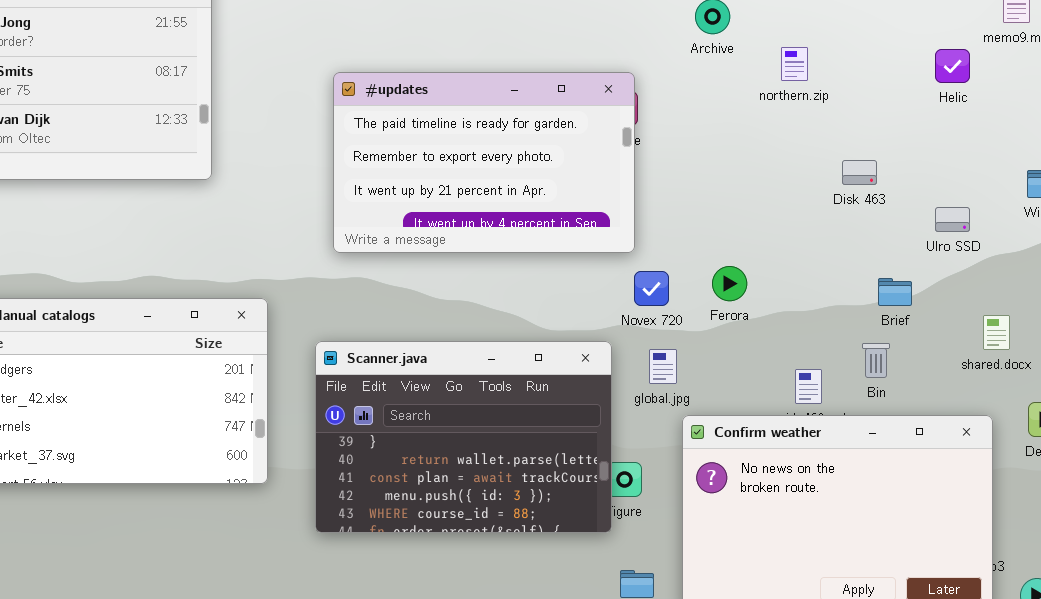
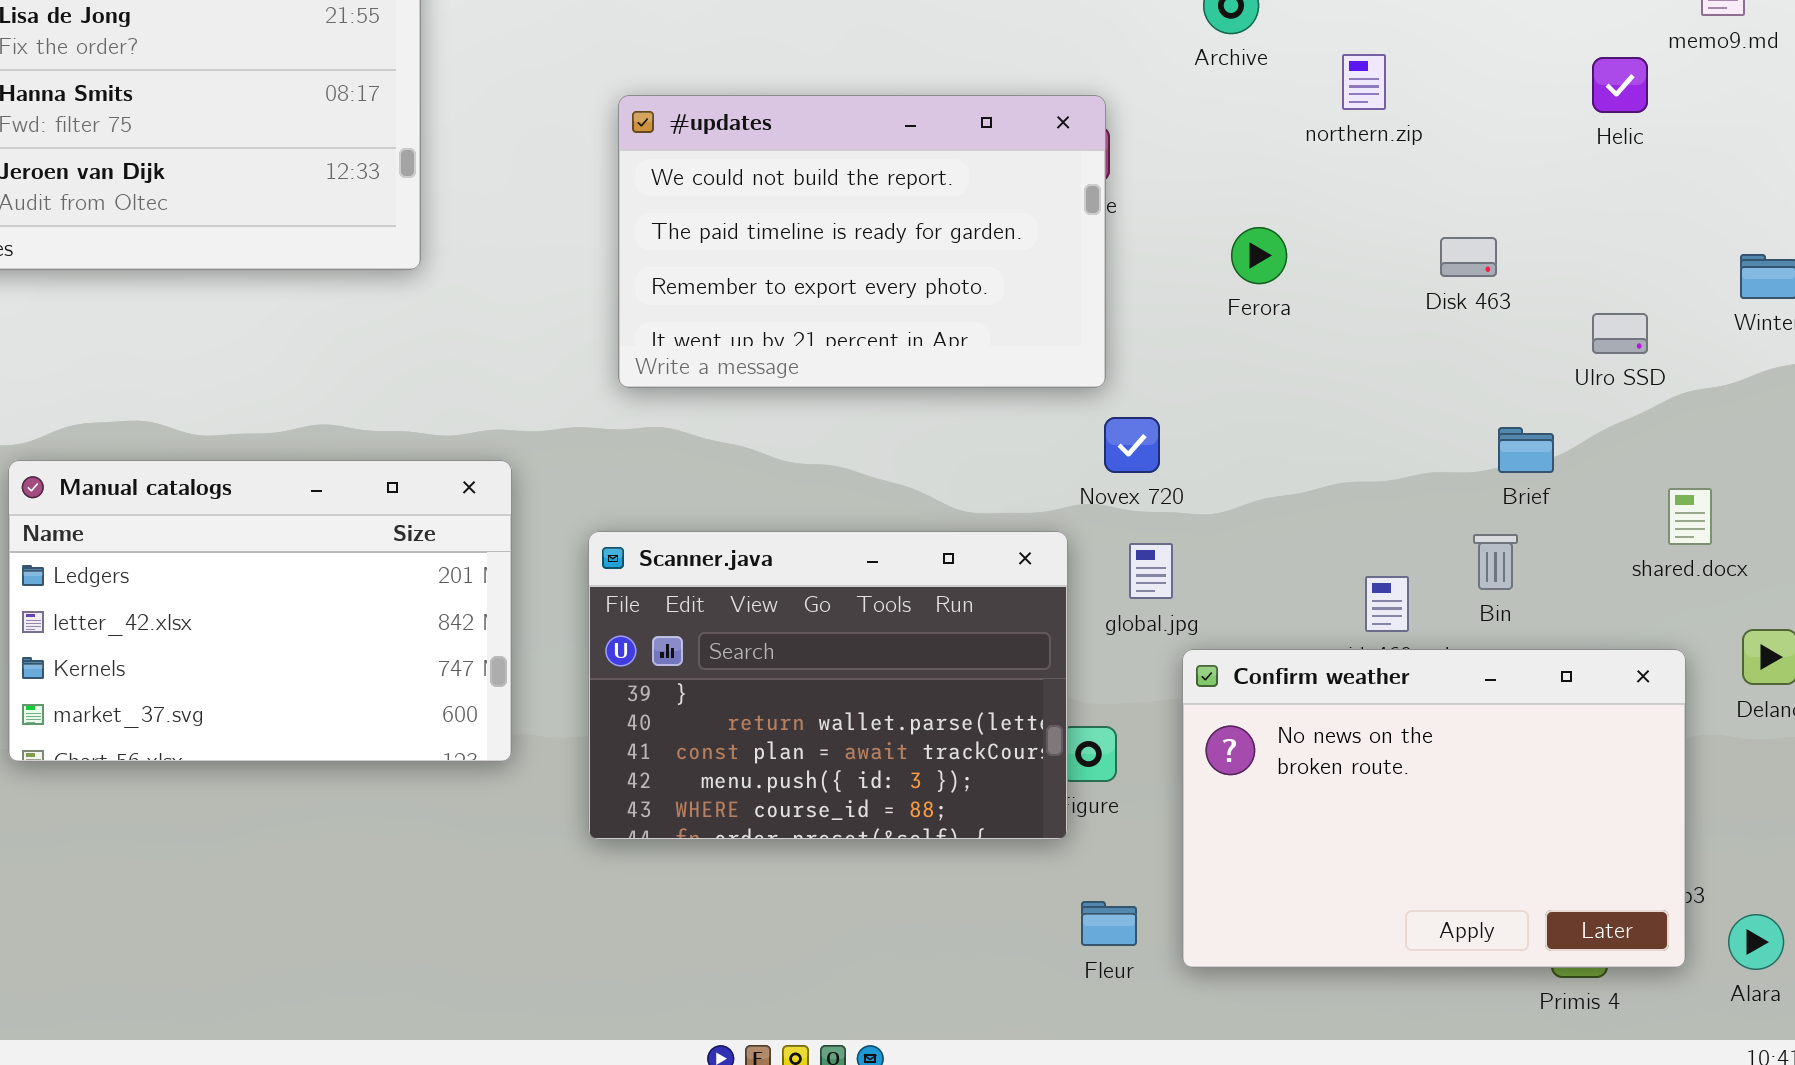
#updates: [333,72,635,253] -> [618,95,1106,388], scrolled up 1 row
Ferora: [712,266,747,301] -> [1231,227,1287,284], moved

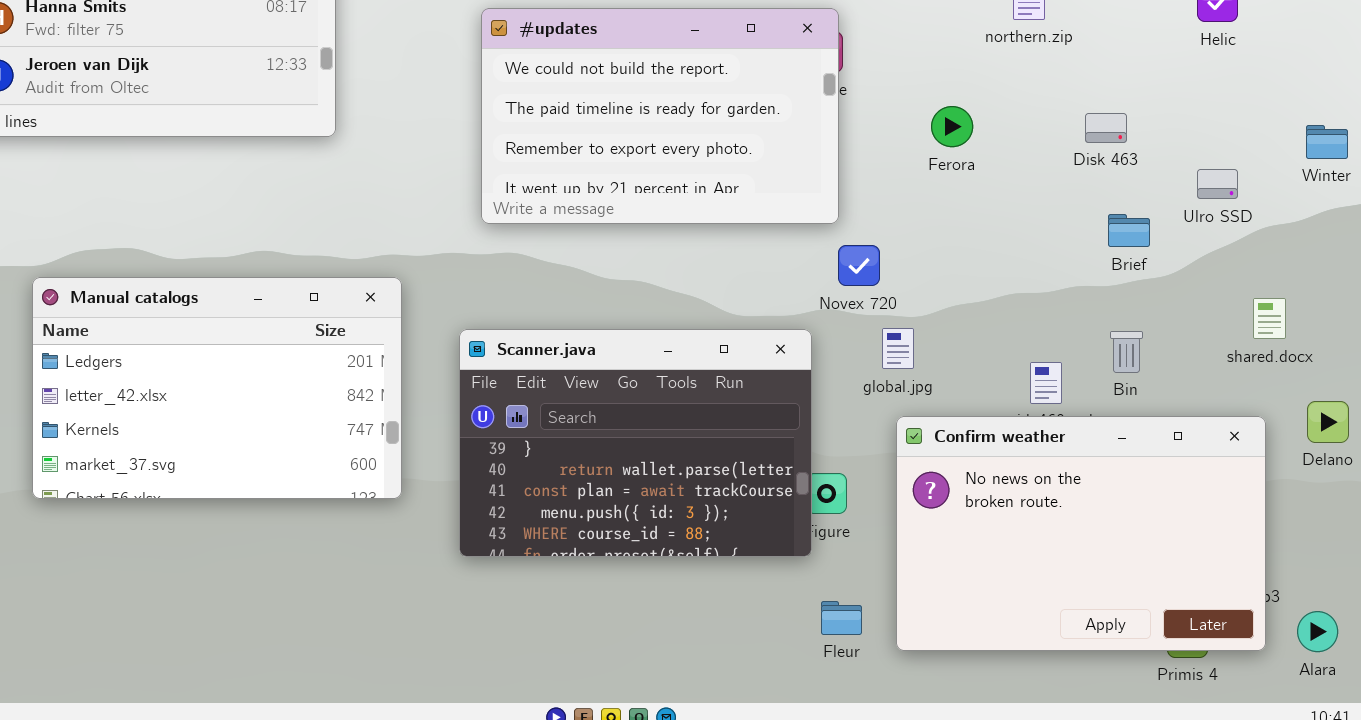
Brief: [1498,427,1554,473] -> [1108,214,1150,247], moved
global.jpg: [1129,543,1173,599] -> [882,328,914,369], moved

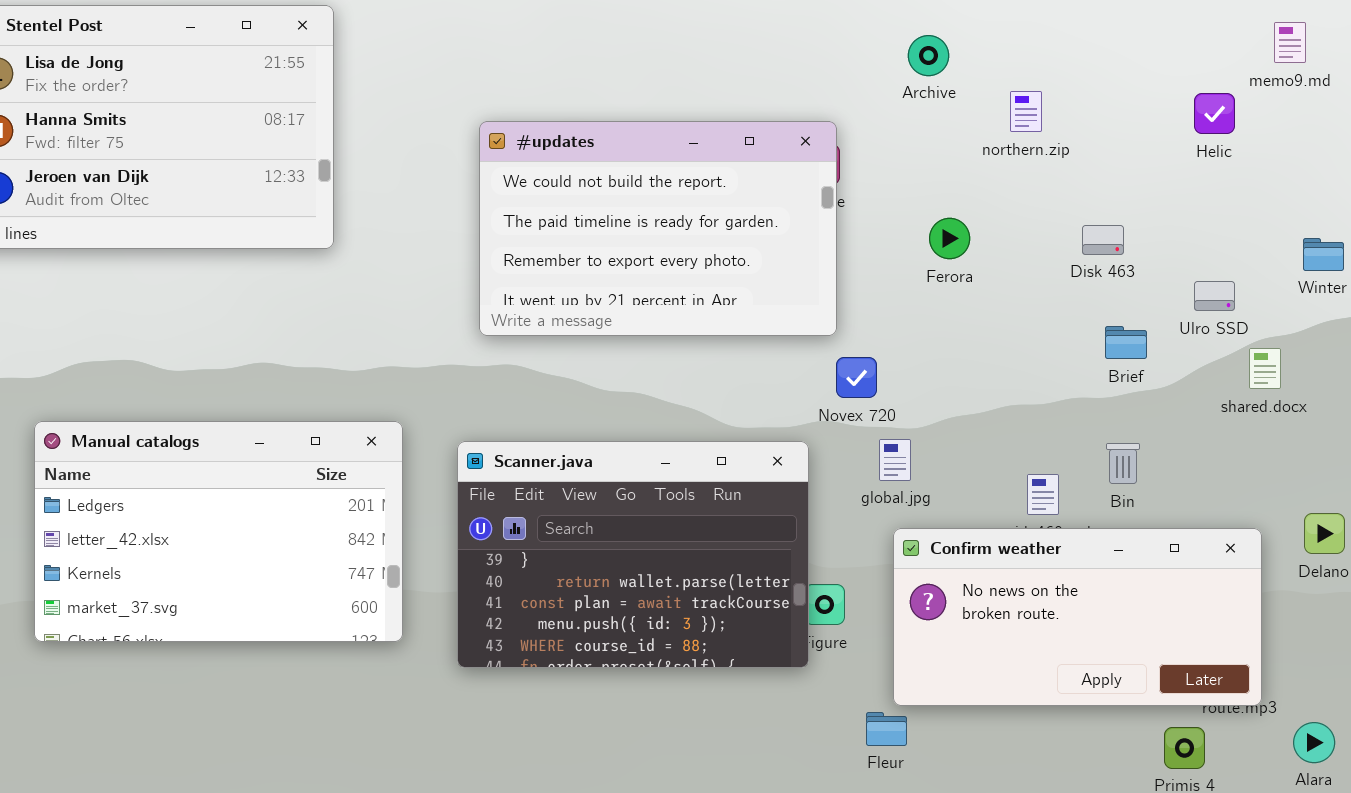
Manual catalogs: [32,277,402,499] -> [34,421,403,642], moved
shared.docx: [1253,298,1286,339] -> [1249,348,1281,389], moved
Confirm weather: [896,416,1266,651] -> [893,528,1262,706], resized
Fleur: [821,601,862,635] -> [866,712,907,746], moved

